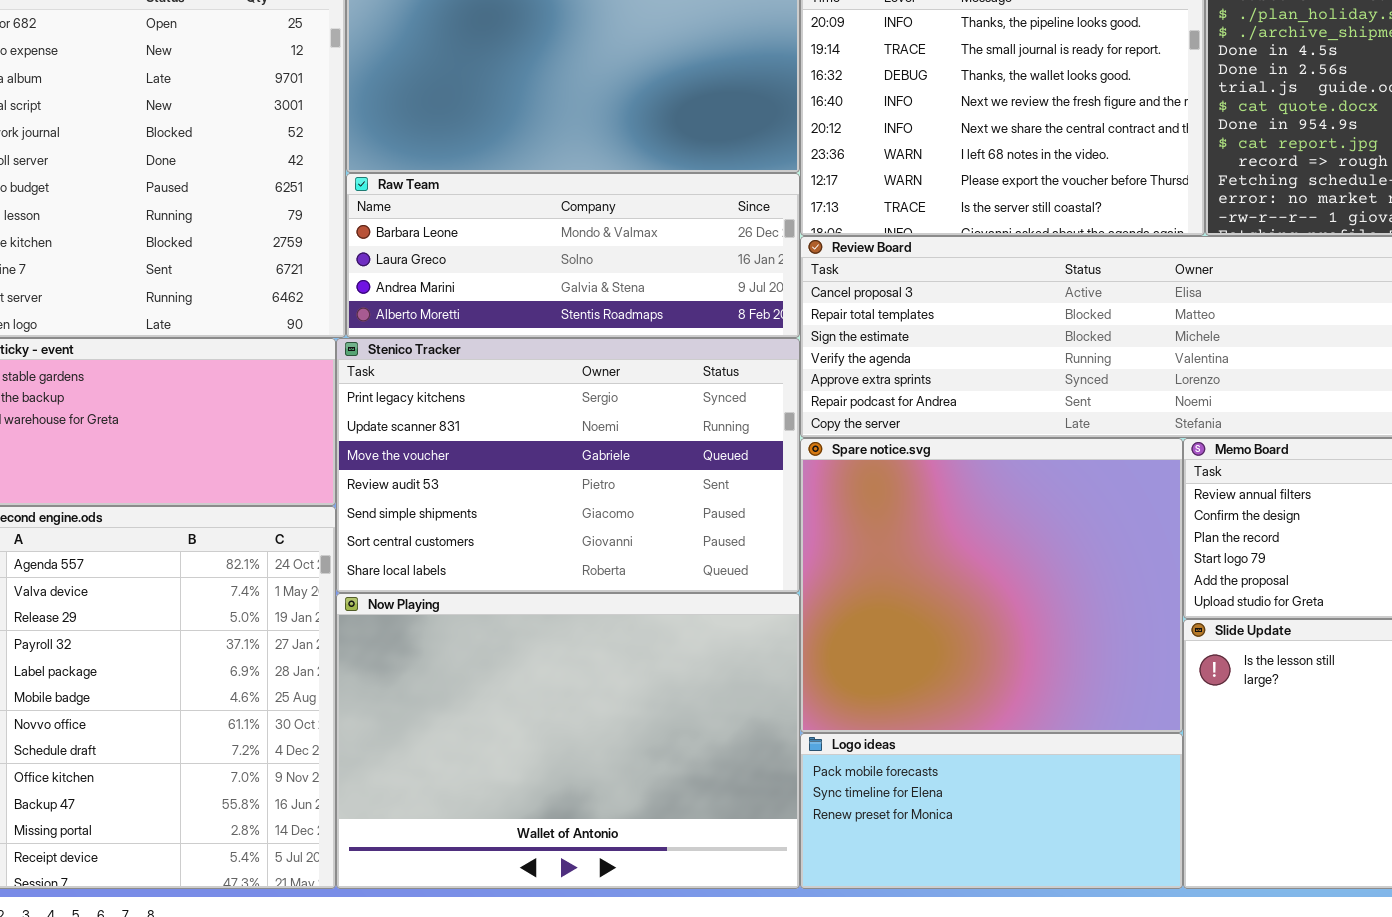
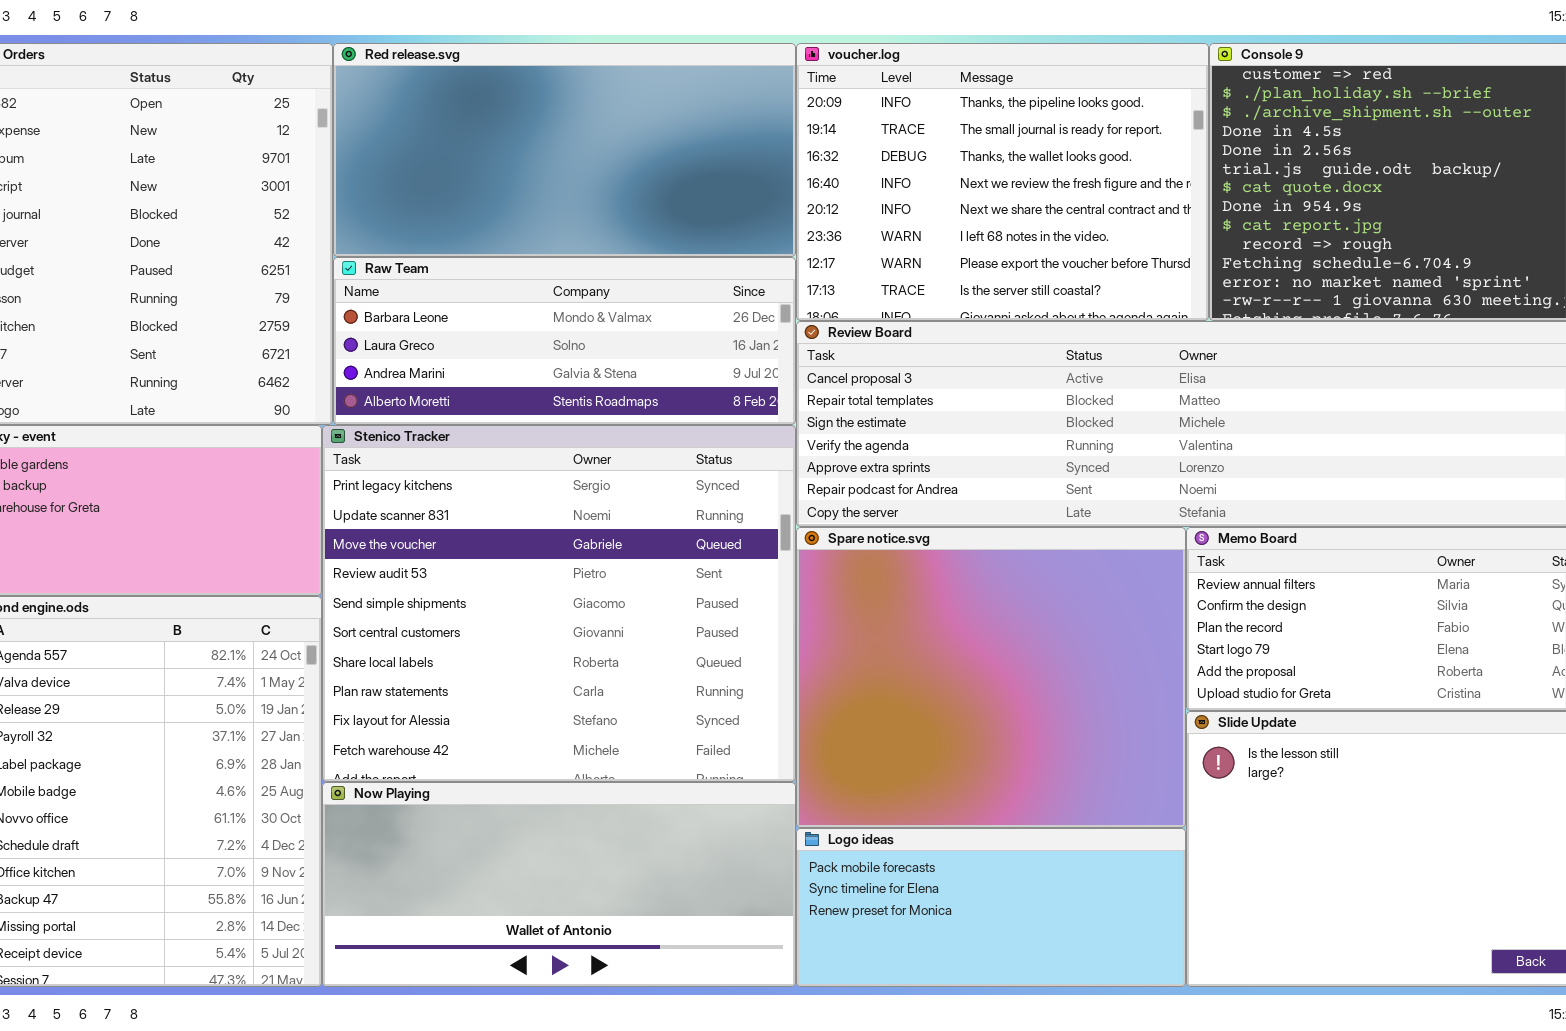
Stenico Tracker: [336,338,800,593] -> [322,425,796,782], resized
Now Playing: [336,593,800,889] -> [322,782,796,987], resized

